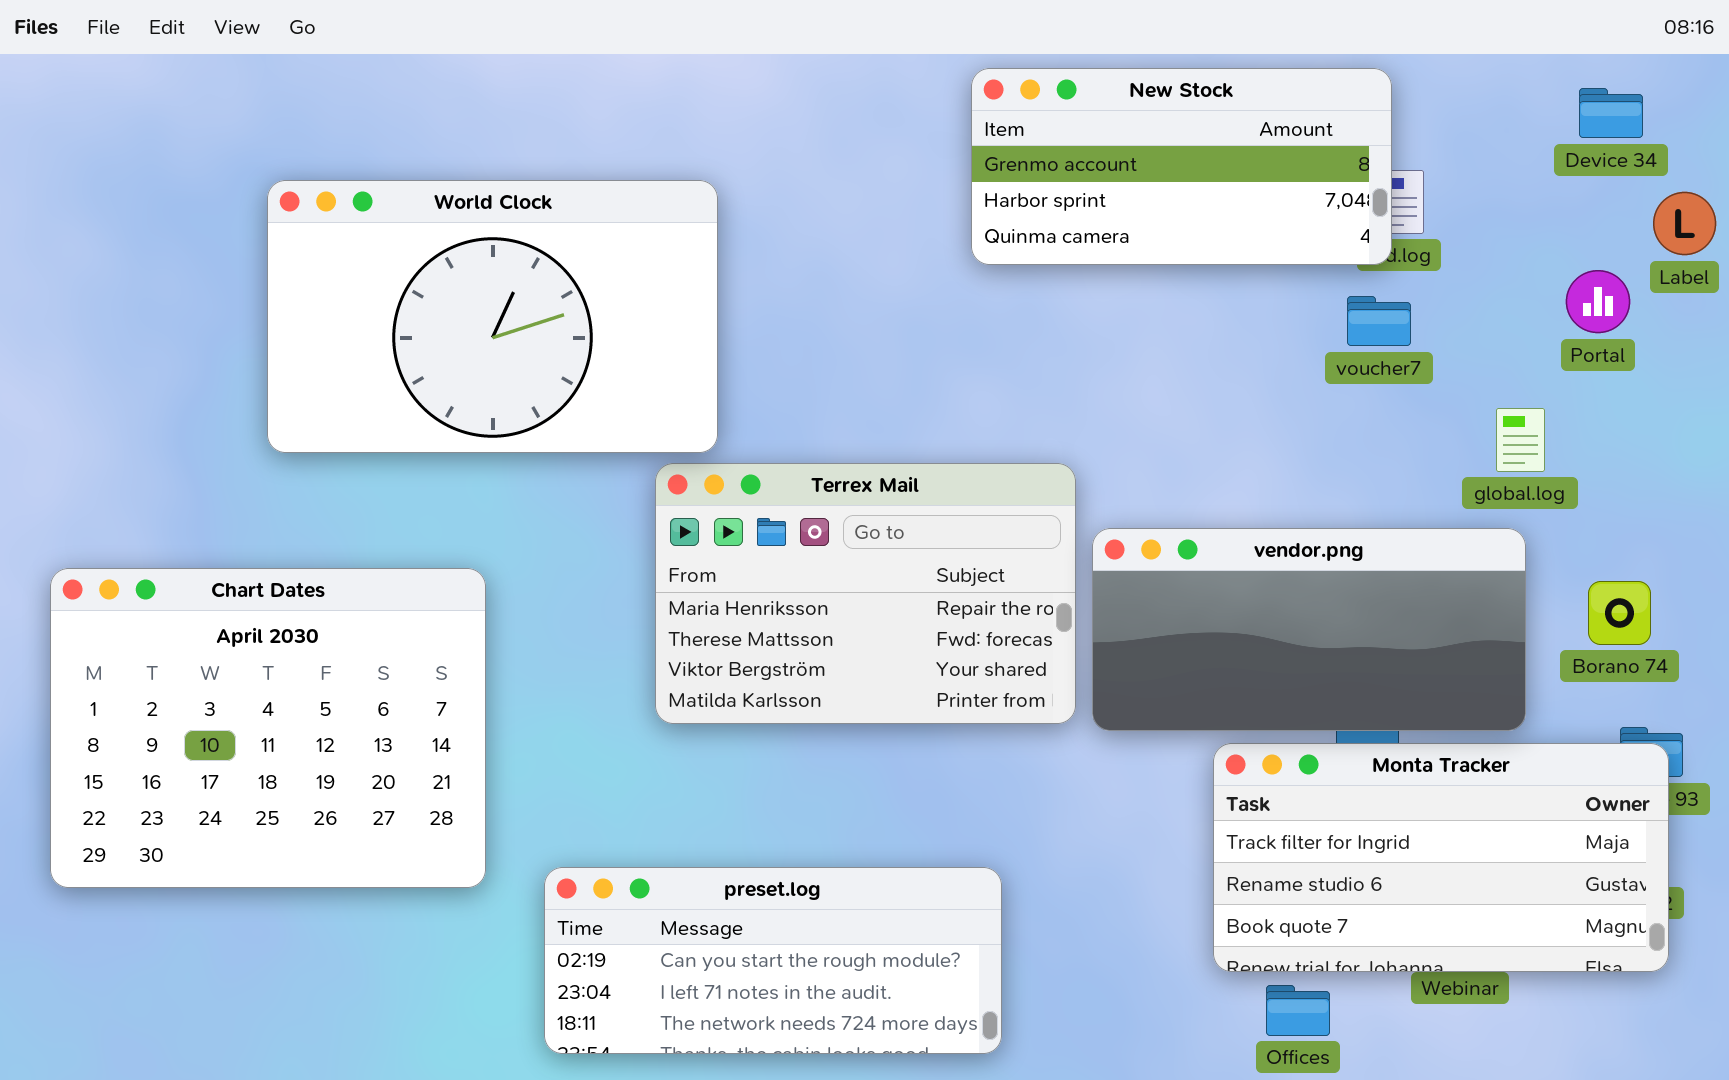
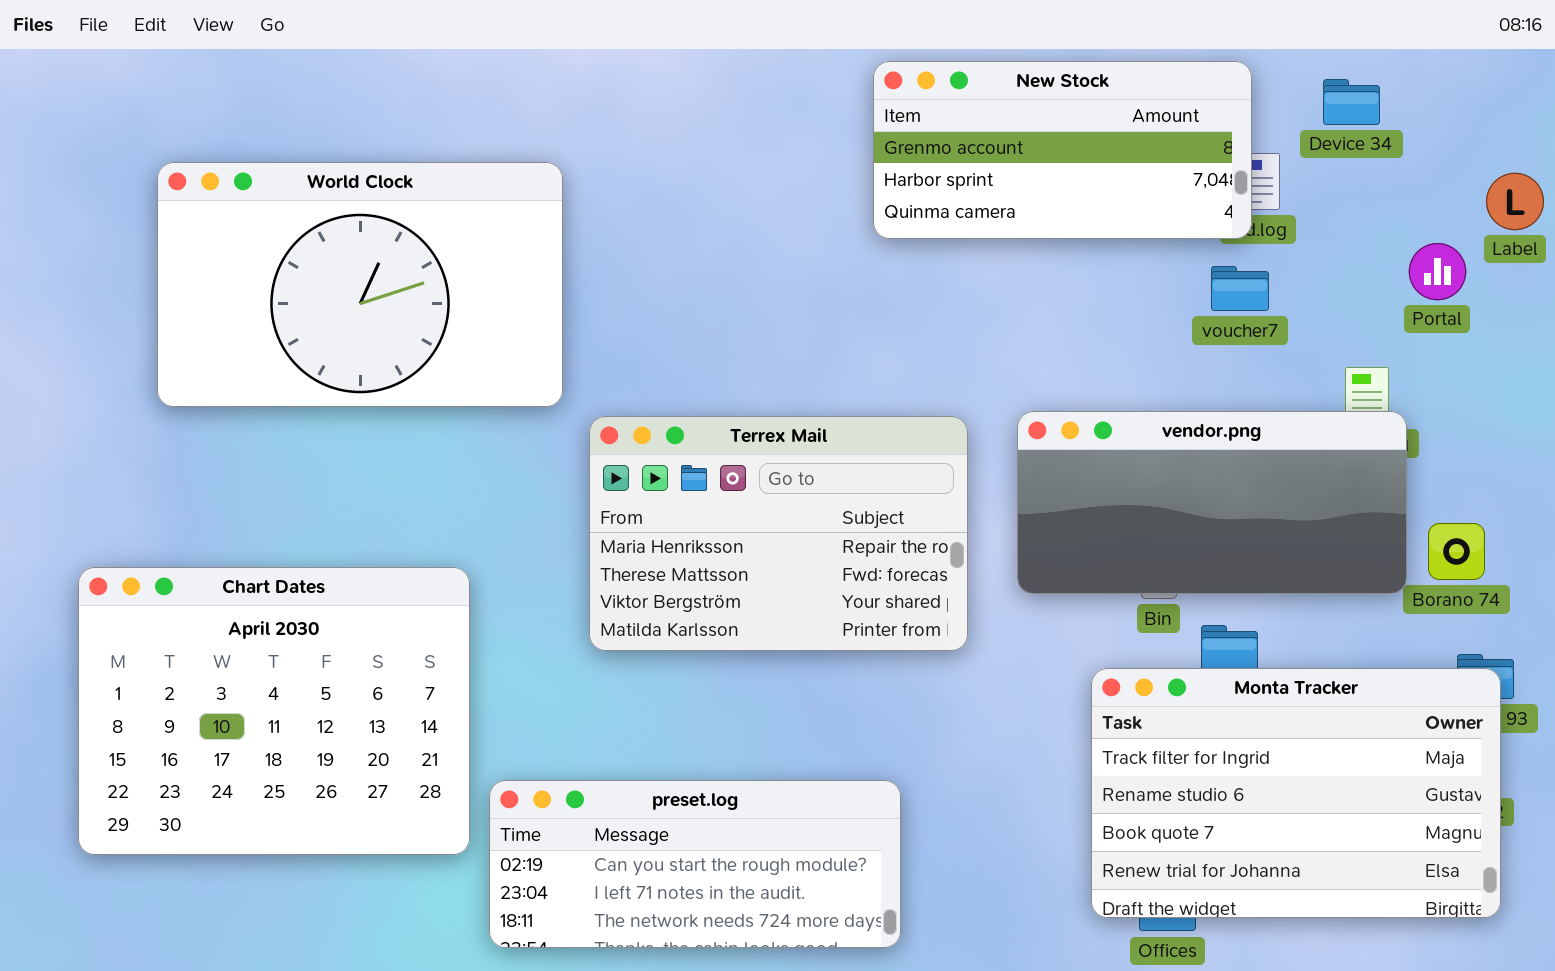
Device 34: [1579,88,1643,138] -> [1323,79,1380,125], moved
World Clock: [267,180,718,453] -> [157,162,563,407], moved
vendor.png: [1092,528,1526,731] -> [1017,411,1407,594], moved
Chart Dates: [50,568,486,888] -> [78,567,470,855], moved
Monta Tracker: [1213,743,1669,972] -> [1091,668,1501,918], resized

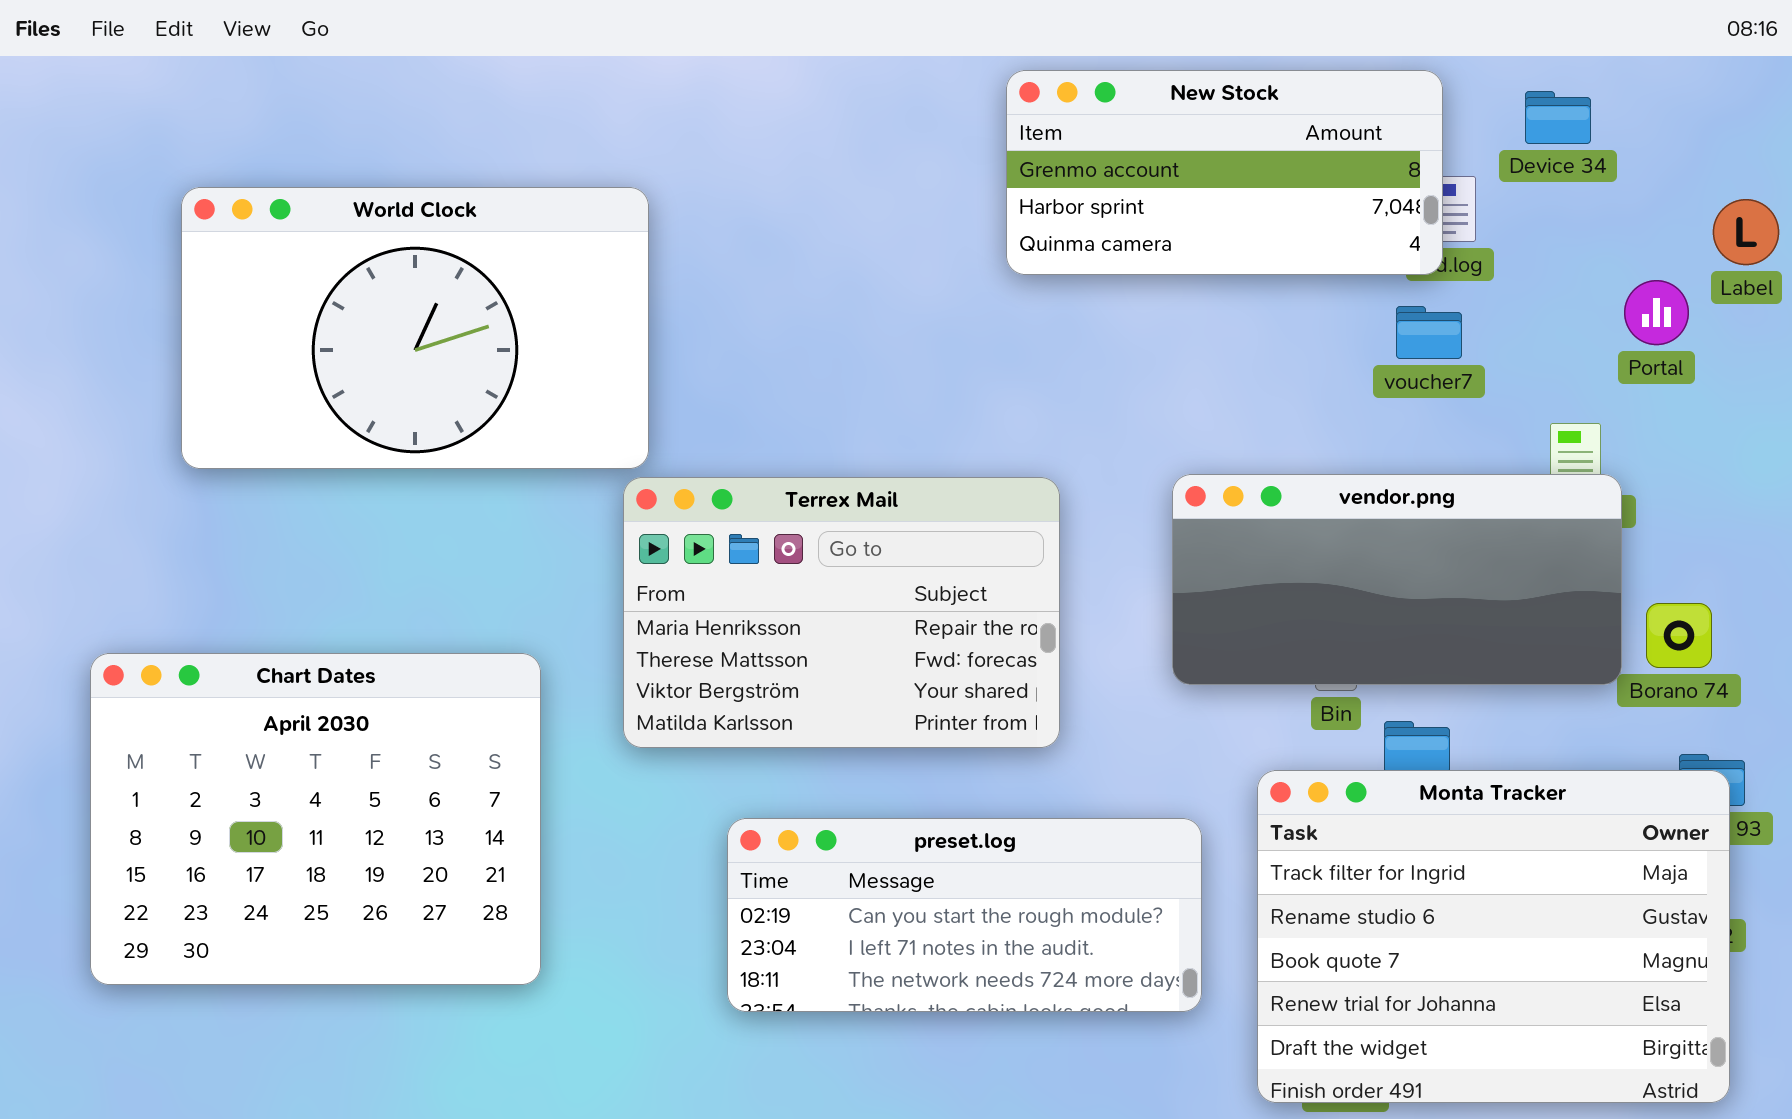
Terrex Mail: [589,416,968,651] -> [623,477,1060,748], moved
Monta Tracker: [1091,668,1501,918] -> [1257,770,1730,1103], resized
preset.log: [489,780,901,948] -> [727,818,1202,1012], moved

